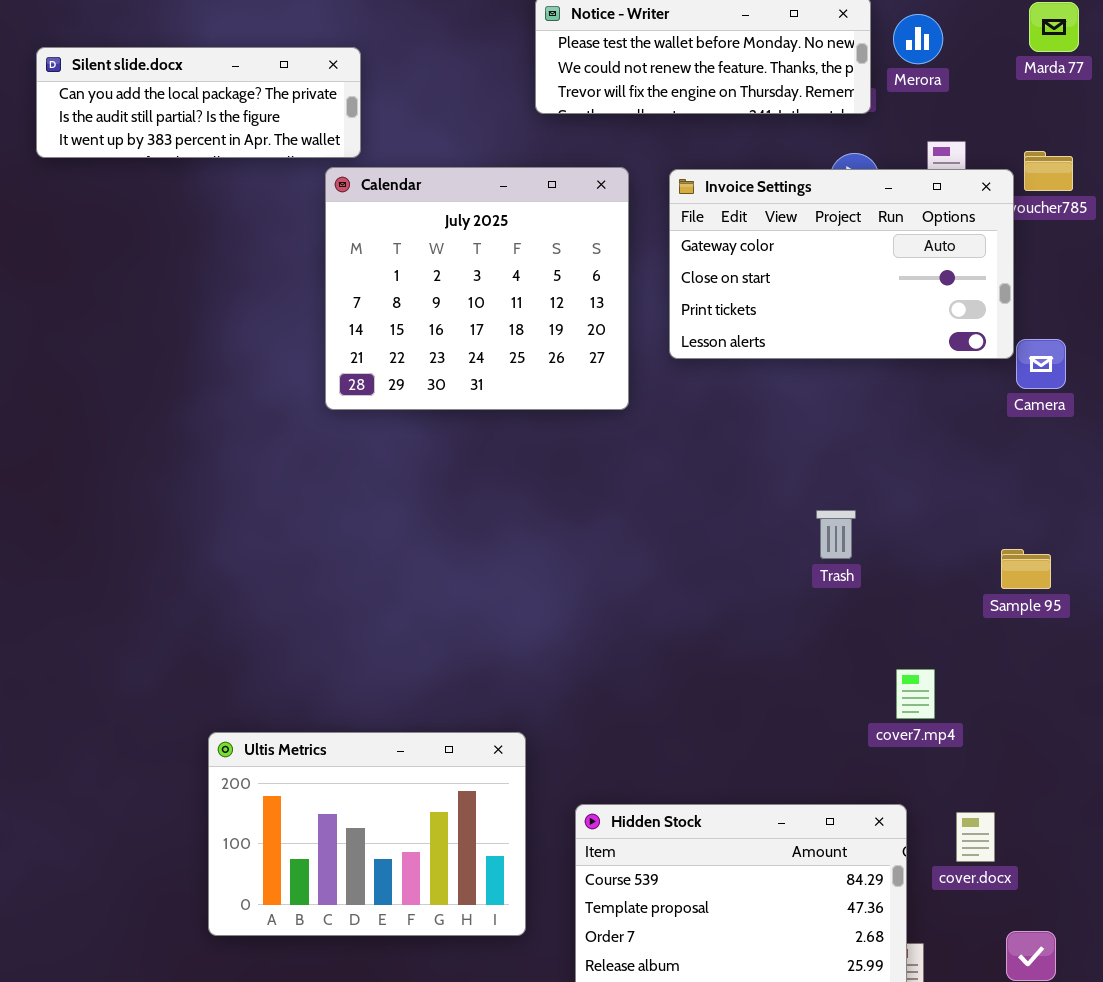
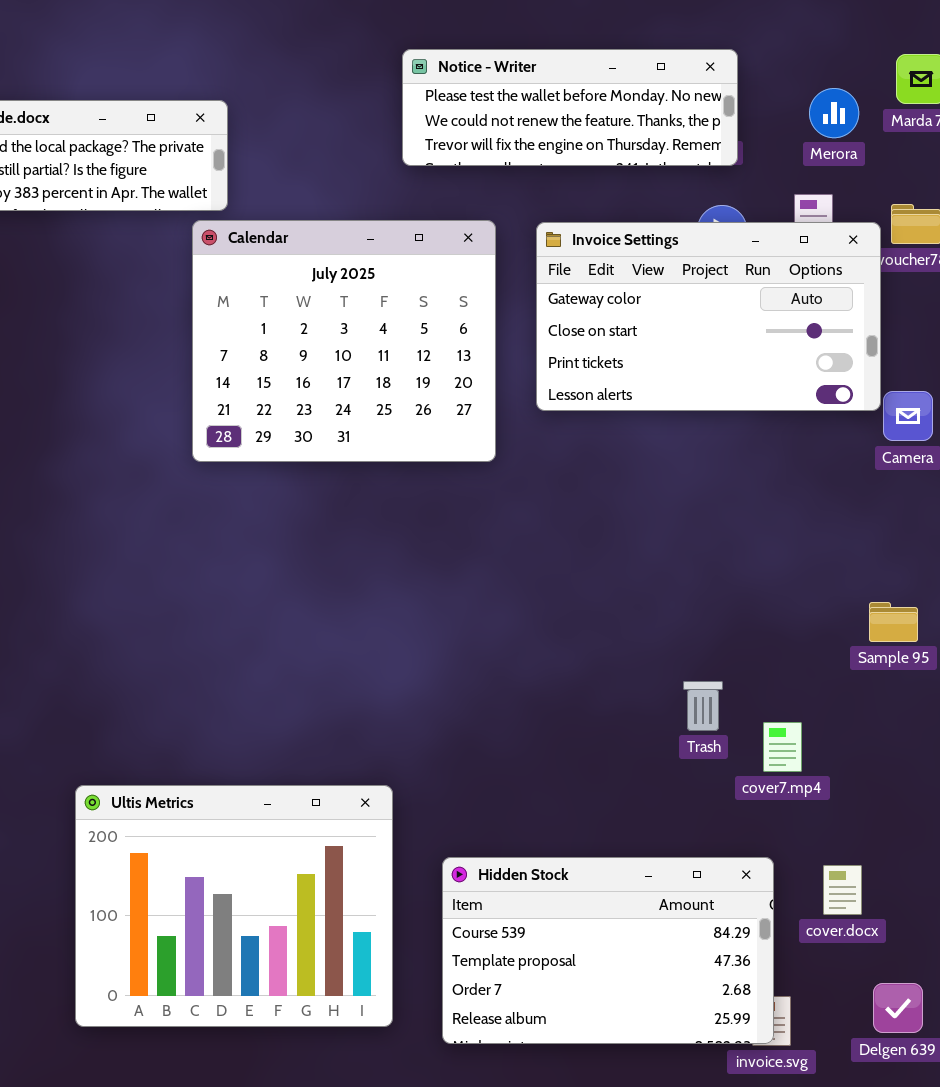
Merora: [893,14,943,64] -> [809,88,859,138], moved
Trash: [816,510,856,559] -> [683,681,723,731], moved
Ultis Metrics: [208,732,526,936] -> [75,785,393,1027], resized

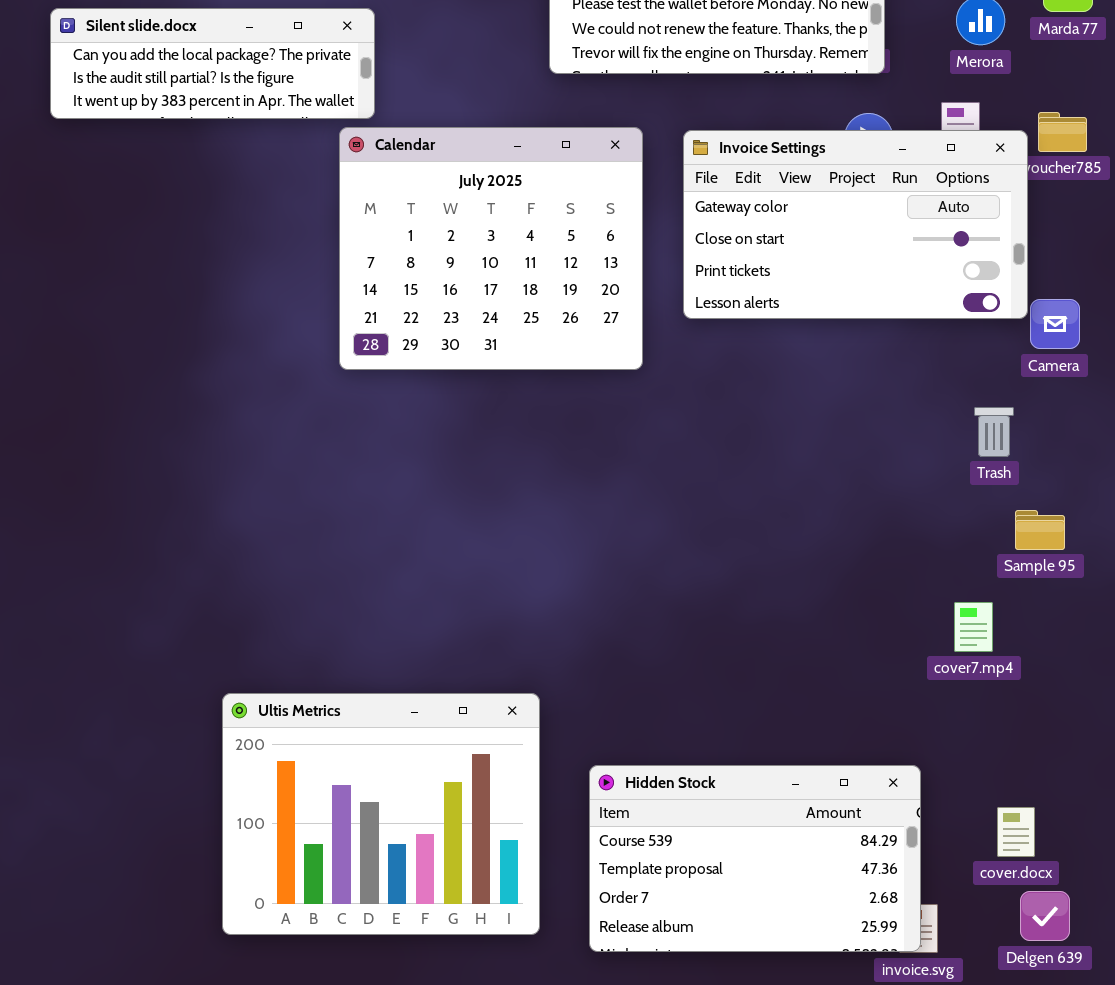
Trash: [683,681,723,731] -> [974,407,1014,457], moved
cover7.mp4: [763,722,802,772] -> [954,602,993,652], moved
cover.docx: [823,865,862,915] -> [997,807,1035,857], moved

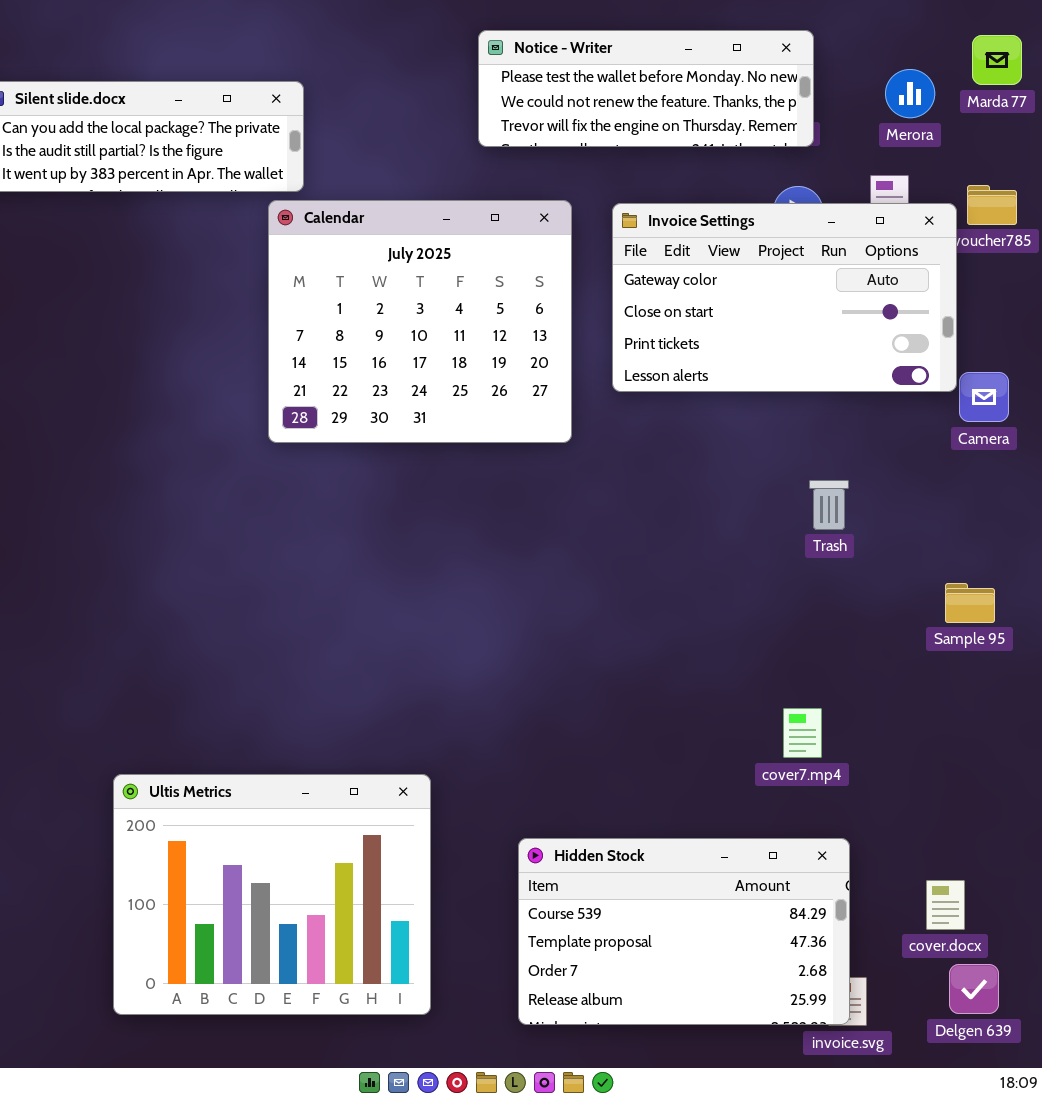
Trash: [974,407,1014,457] -> [809,480,849,530], moved
cover7.mp4: [954,602,993,652] -> [783,708,822,758], moved
Ultis Metrics: [222,693,540,935] -> [113,774,431,1015], moved

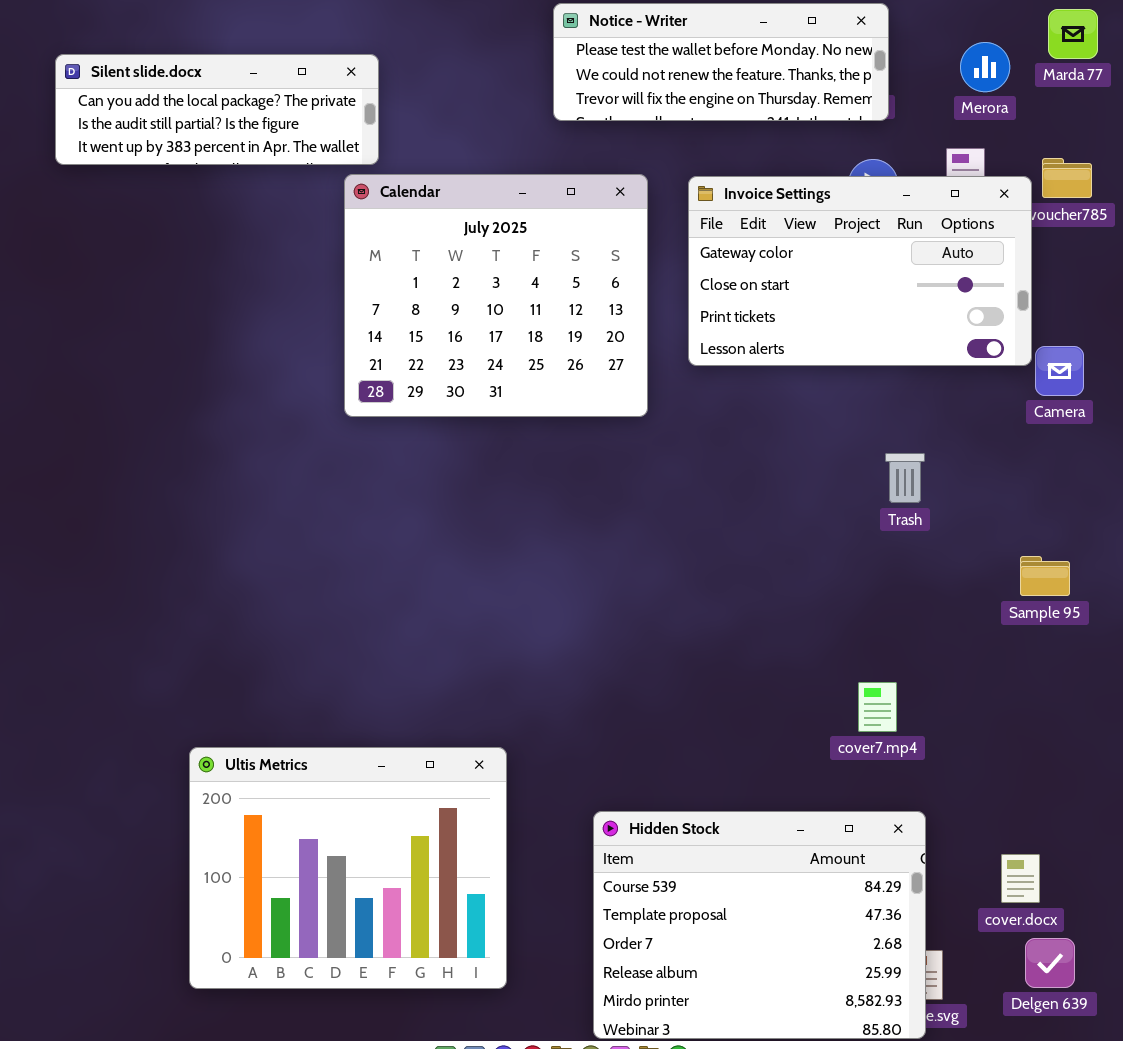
Hidden Stock: [518,838,850,1025] -> [593,811,926,1039], resized

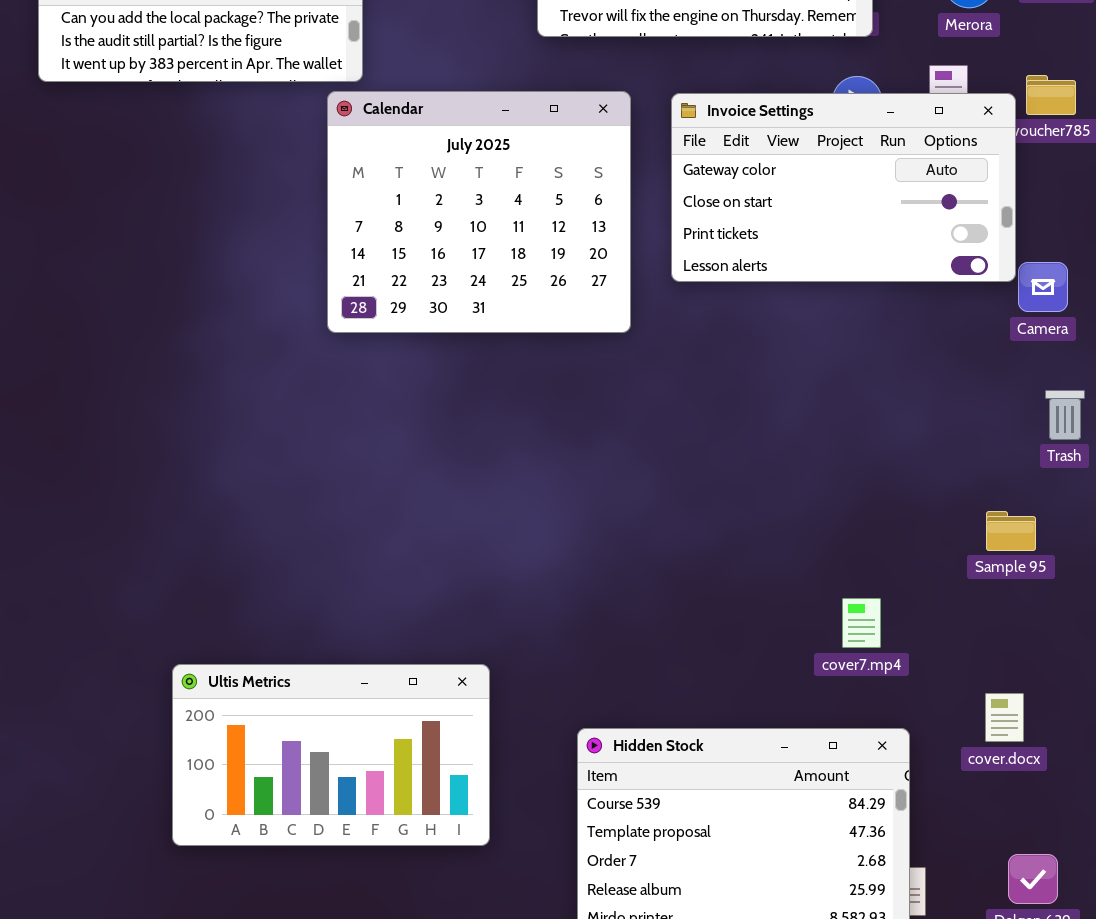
Trash: [885,453,925,503] -> [1045,390,1085,440], moved
Sample 95: [1020,556,1070,596] -> [986,511,1036,551], moved
Ultis Metrics: [189,747,507,989] -> [172,664,490,846], resized
cover.docx: [1001,854,1040,903] -> [985,693,1024,742], moved

